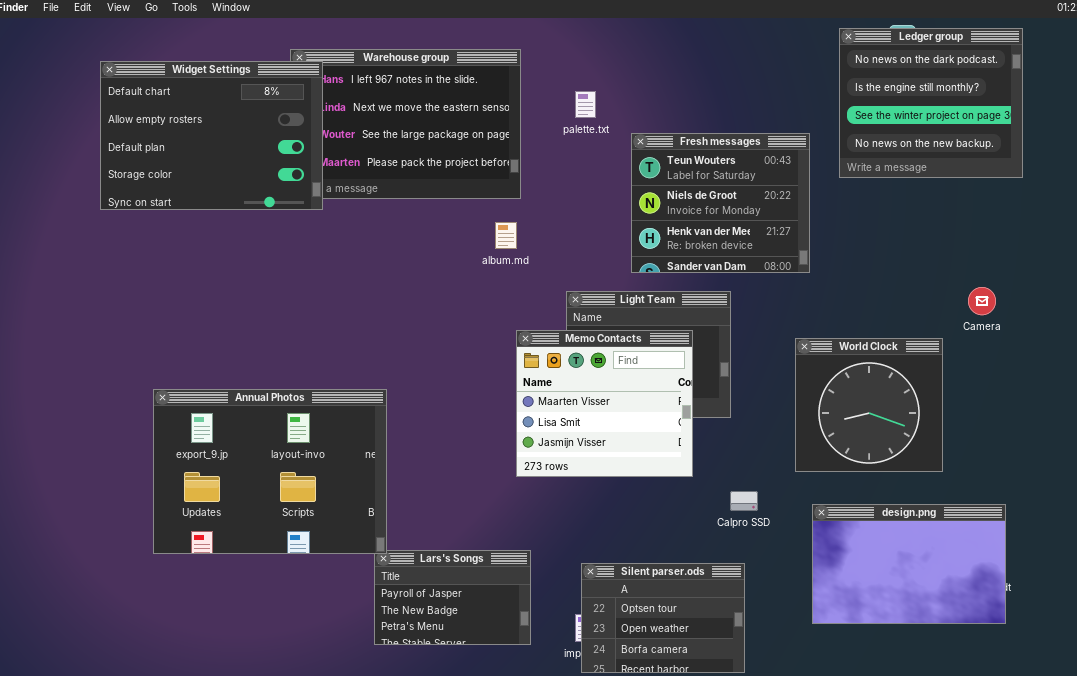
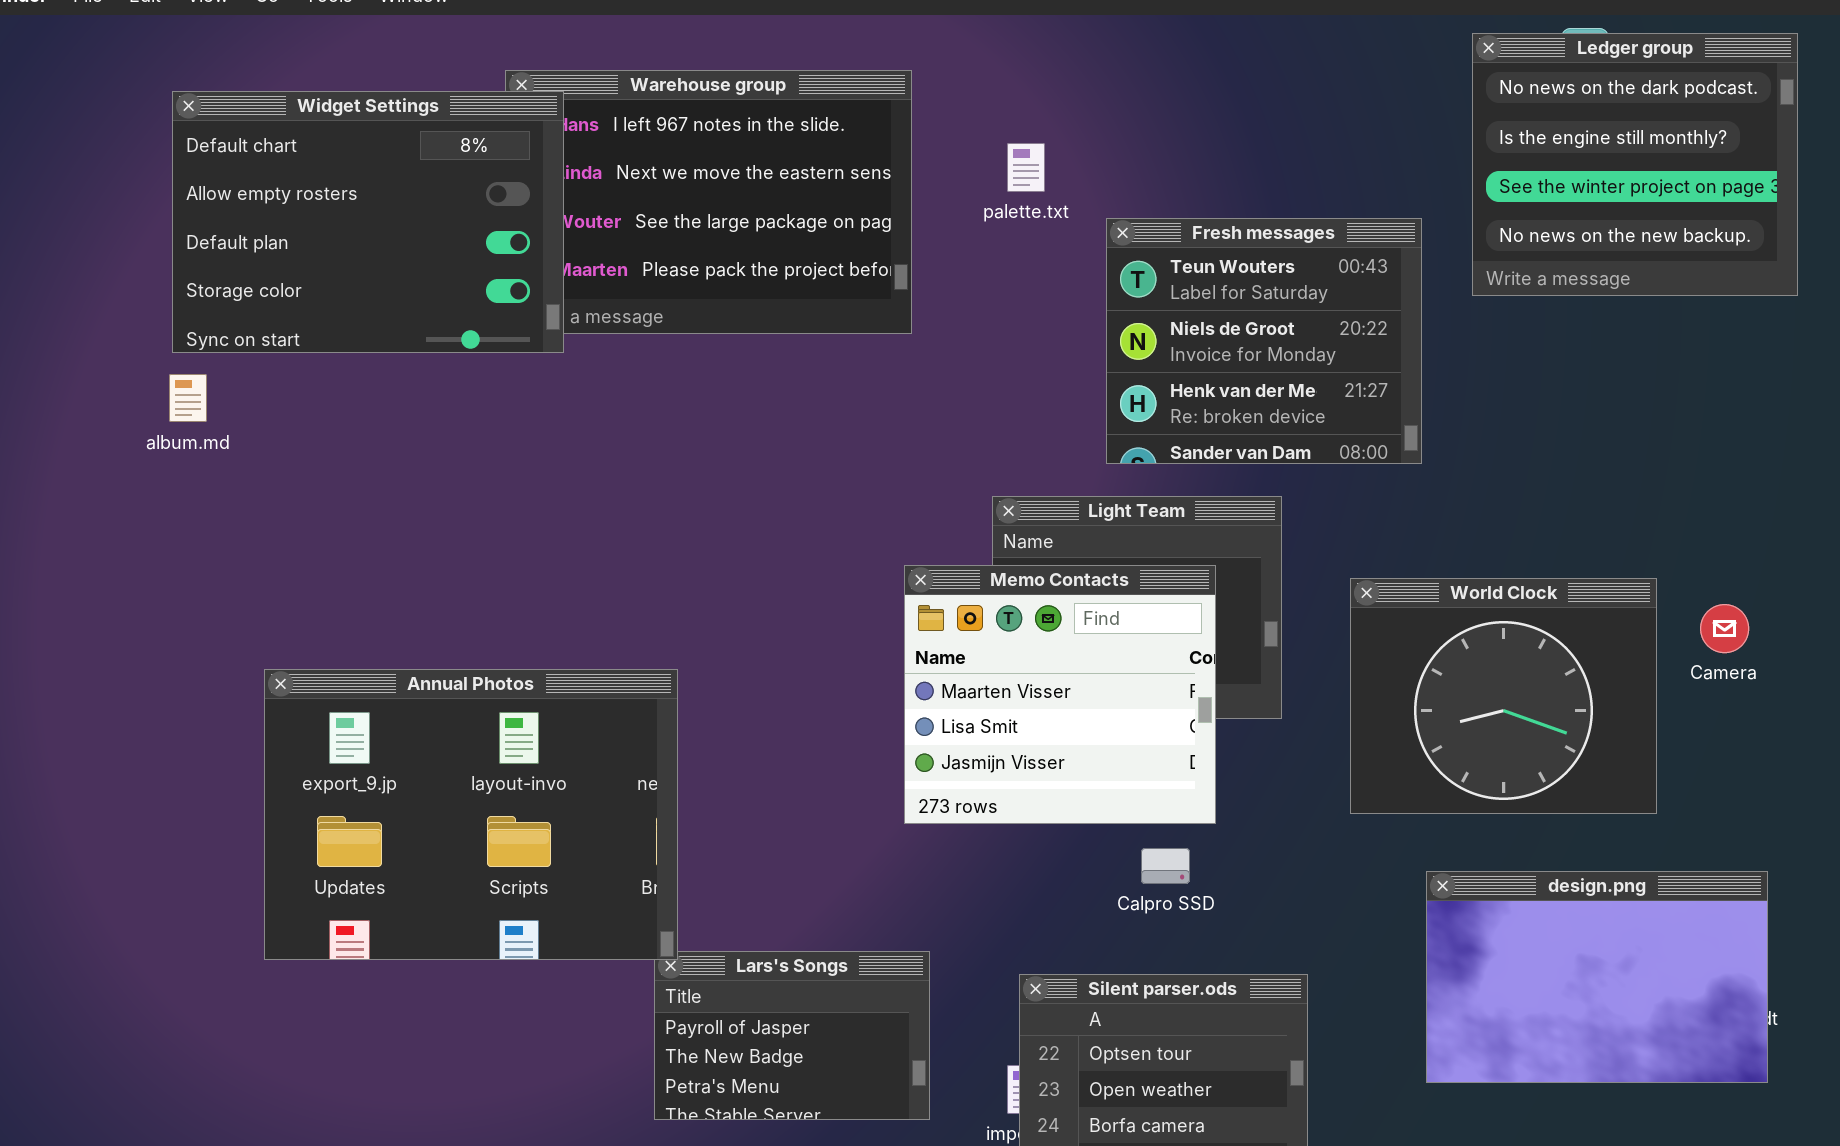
album.md: [495,222,517,249] -> [169,374,207,422], moved
Camera: [968,287,996,315] -> [1700,604,1749,653], moved
World Clock: [795,338,943,472] -> [1350,578,1657,814], resized
Calpro SSD: [730,491,758,511] -> [1141,848,1190,884], moved

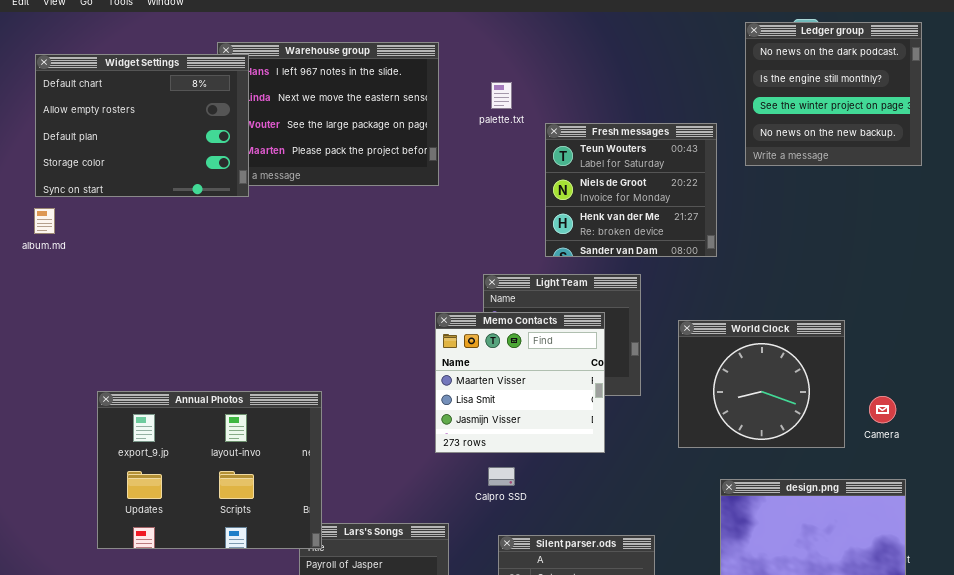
Camera: [1700,604,1749,653] -> [869,396,896,423], moved
Annual Photos: [264,669,678,960] -> [97,391,322,549], moved
Calpro SSD: [1141,848,1190,884] -> [488,467,515,486], moved

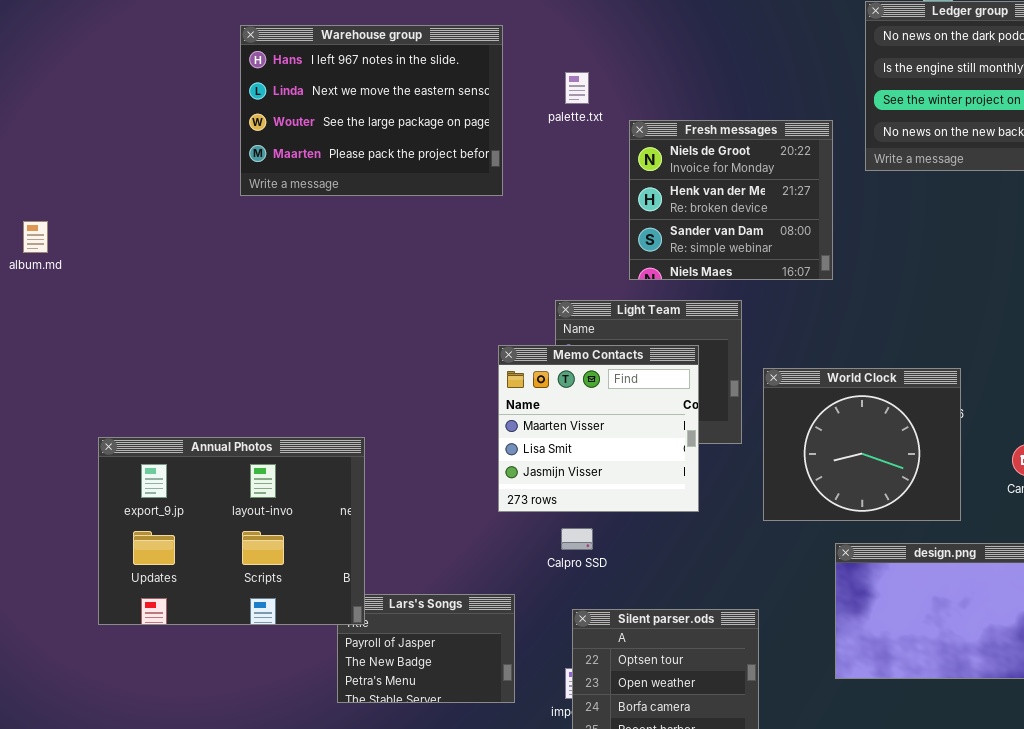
Widget Settings: [35,54,249,197] -> none, closed
Fresh messages: [545,123,717,257] -> [629,120,833,280], scrolled down 1 row
World Clock: [678,320,845,448] -> [763,368,961,521], moved

